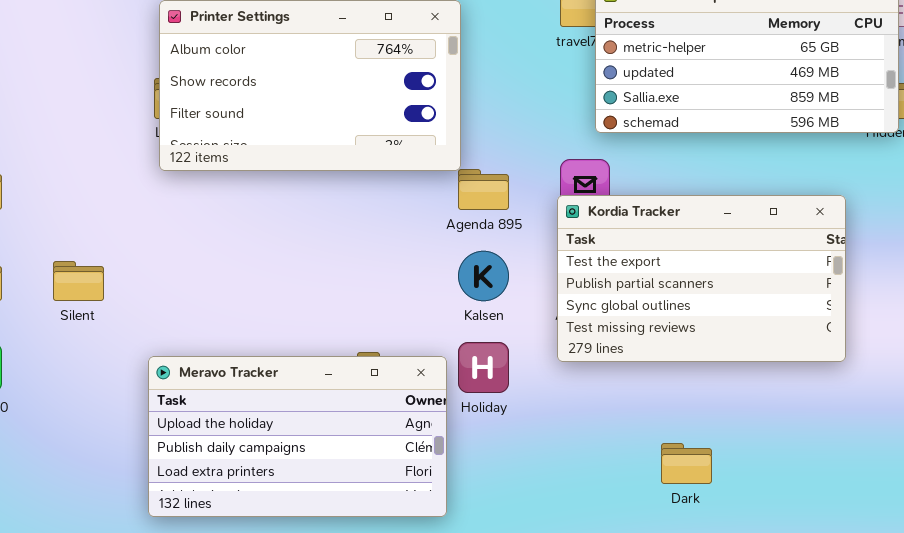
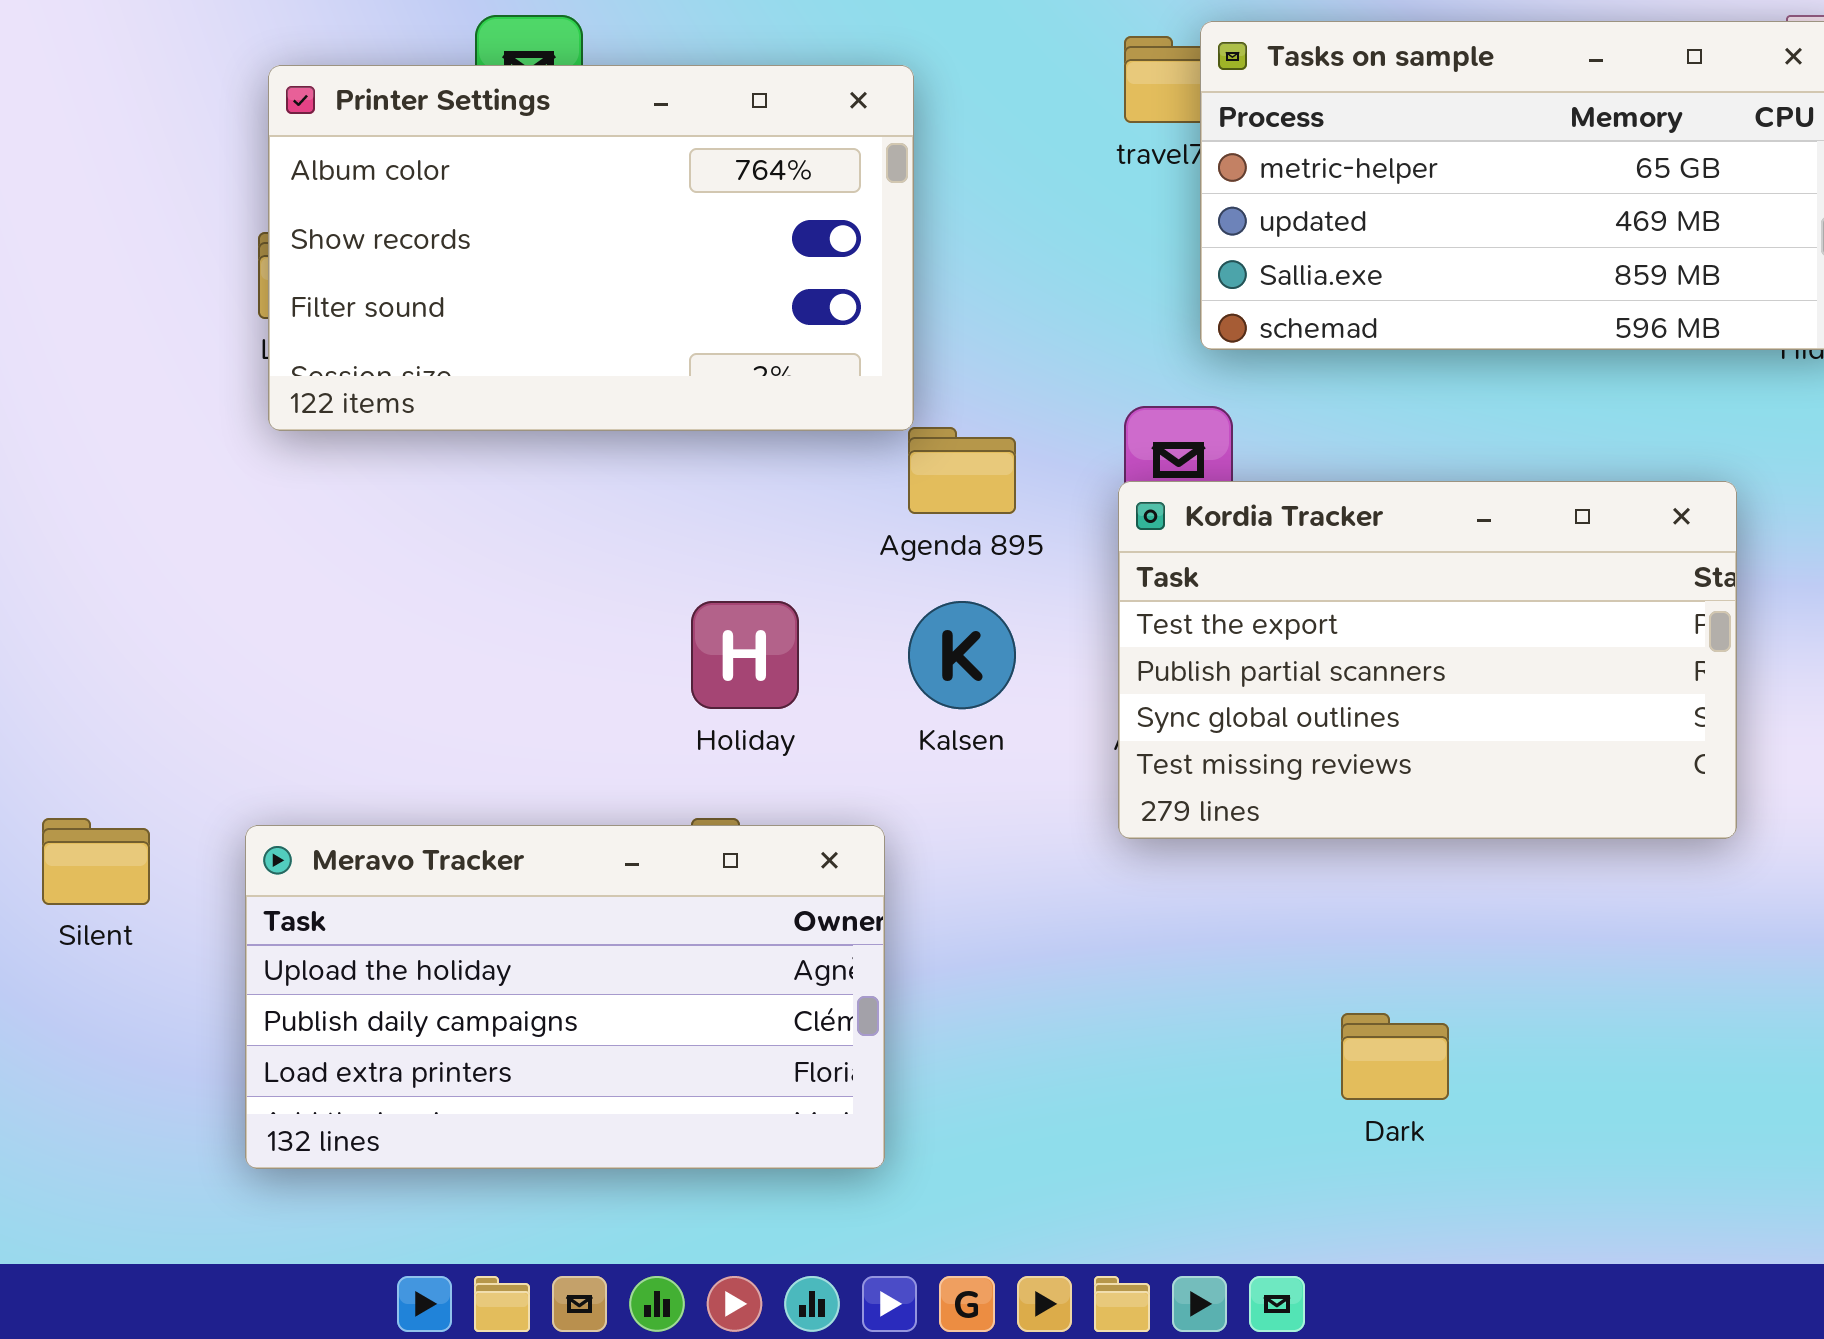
Silent: [53,261,104,301] -> [42,818,150,905], moved
Holiday: [458,342,509,393] -> [691,601,799,709], moved

